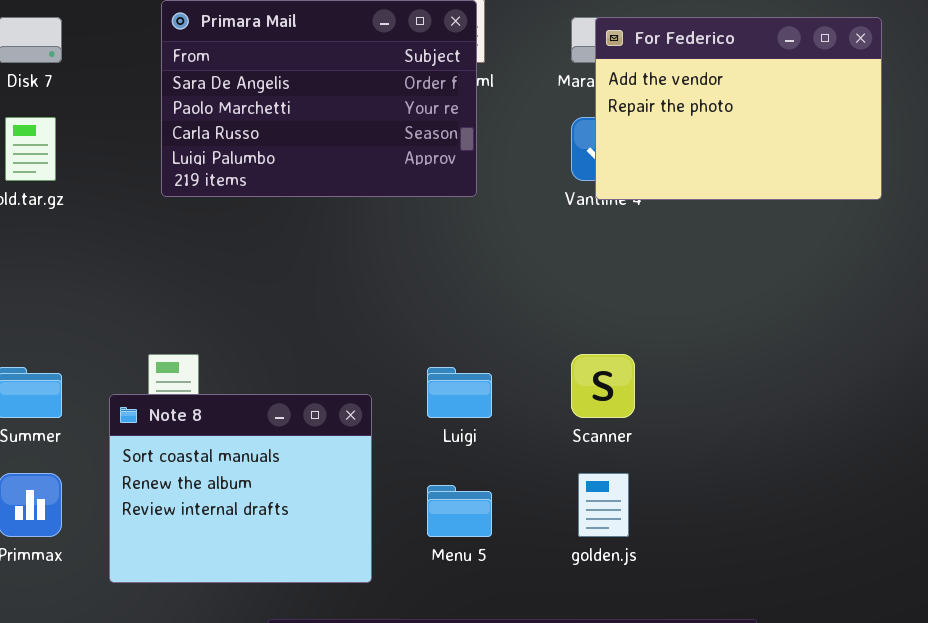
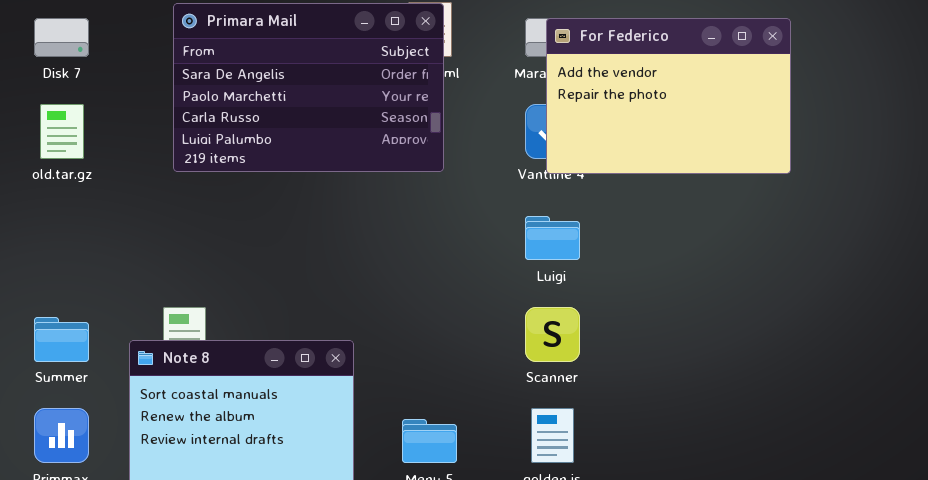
Luigi: [427,367,492,418] -> [525,216,580,260], moved

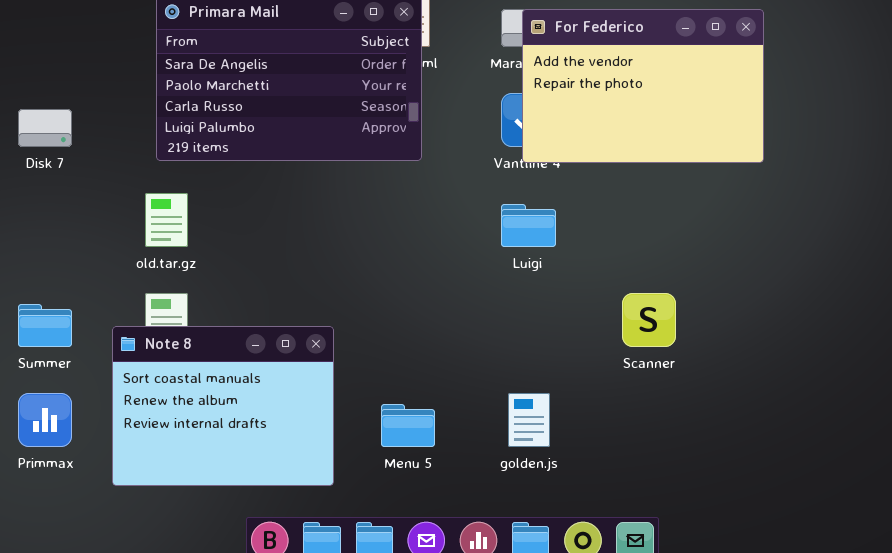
Disk 7: [34,18,89,57] -> [18,109,72,147], moved
old.tar.gz: [40,104,84,159] -> [145,193,188,247], moved
Scanner: [525,307,580,362] -> [622,293,676,347], moved

